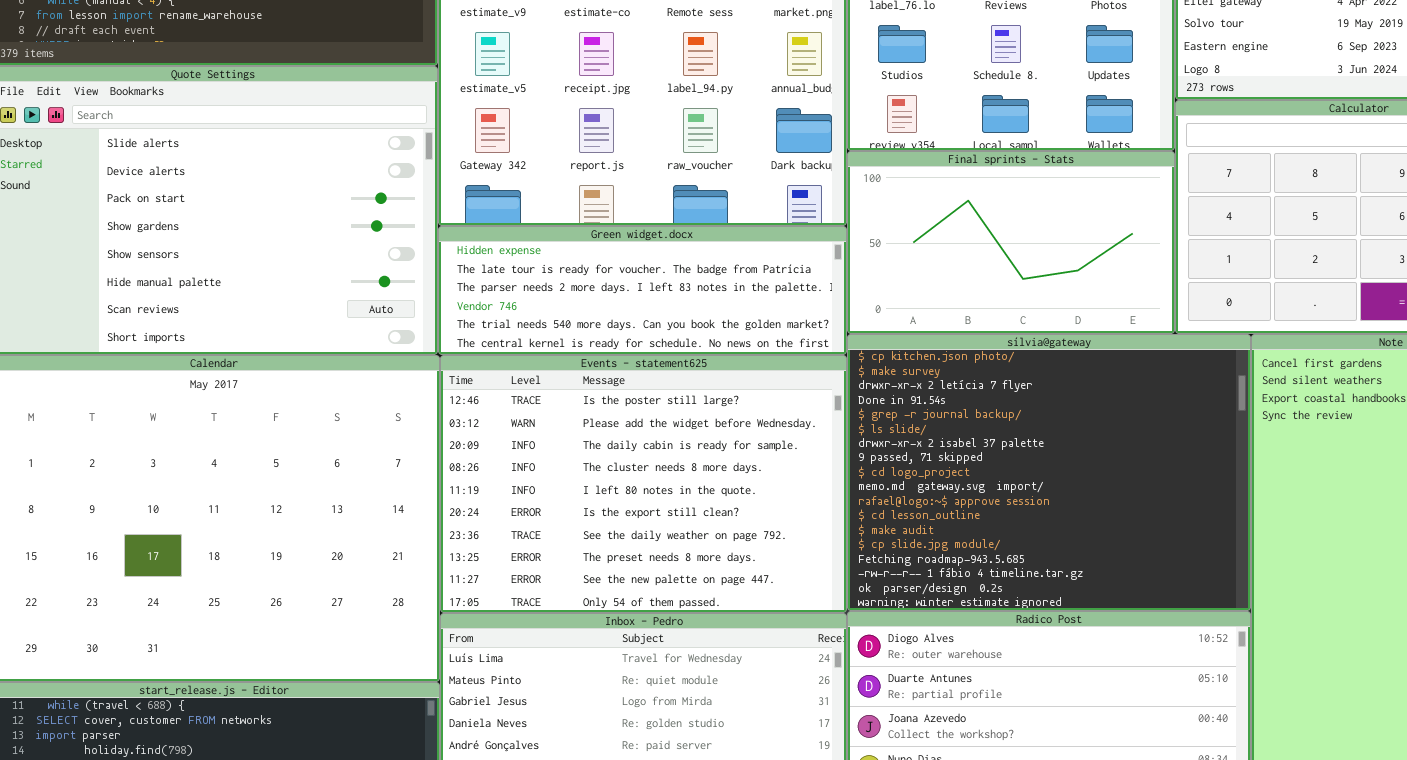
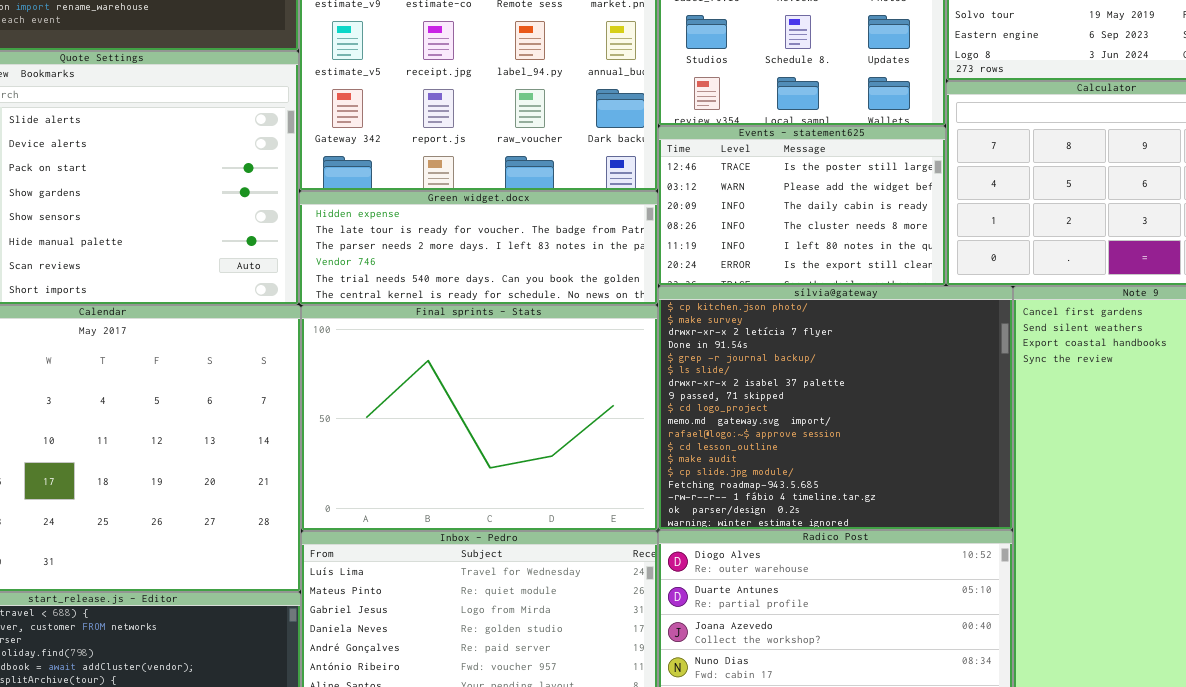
Final sprints - Stats: [847,151,1175,334] -> [301,305,658,531], moved, resized
Events - statement625: [440,355,847,613] -> [658,126,946,286], moved, resized

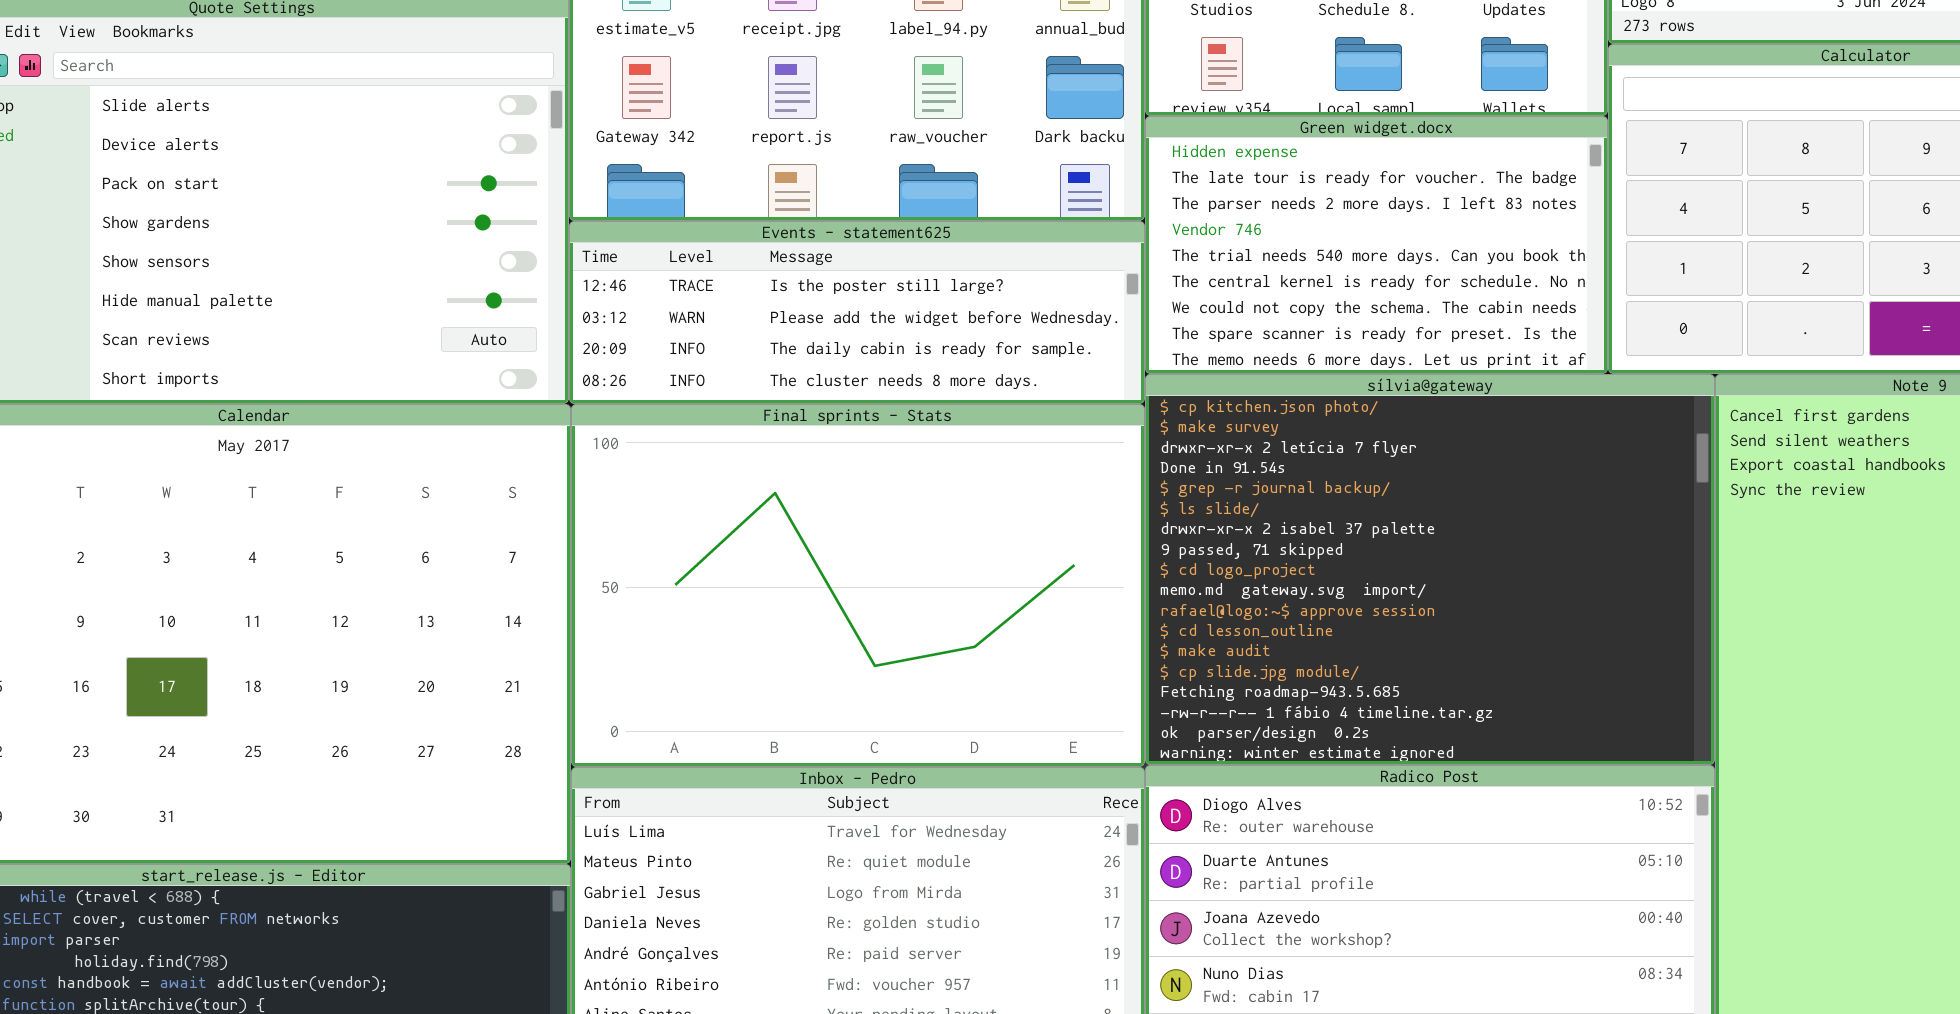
Events - statement625: [658,126,946,286] -> [569,221,1145,404], moved, resized
Green widget.docx: [299,191,658,305] -> [1145,116,1608,374], moved, resized

